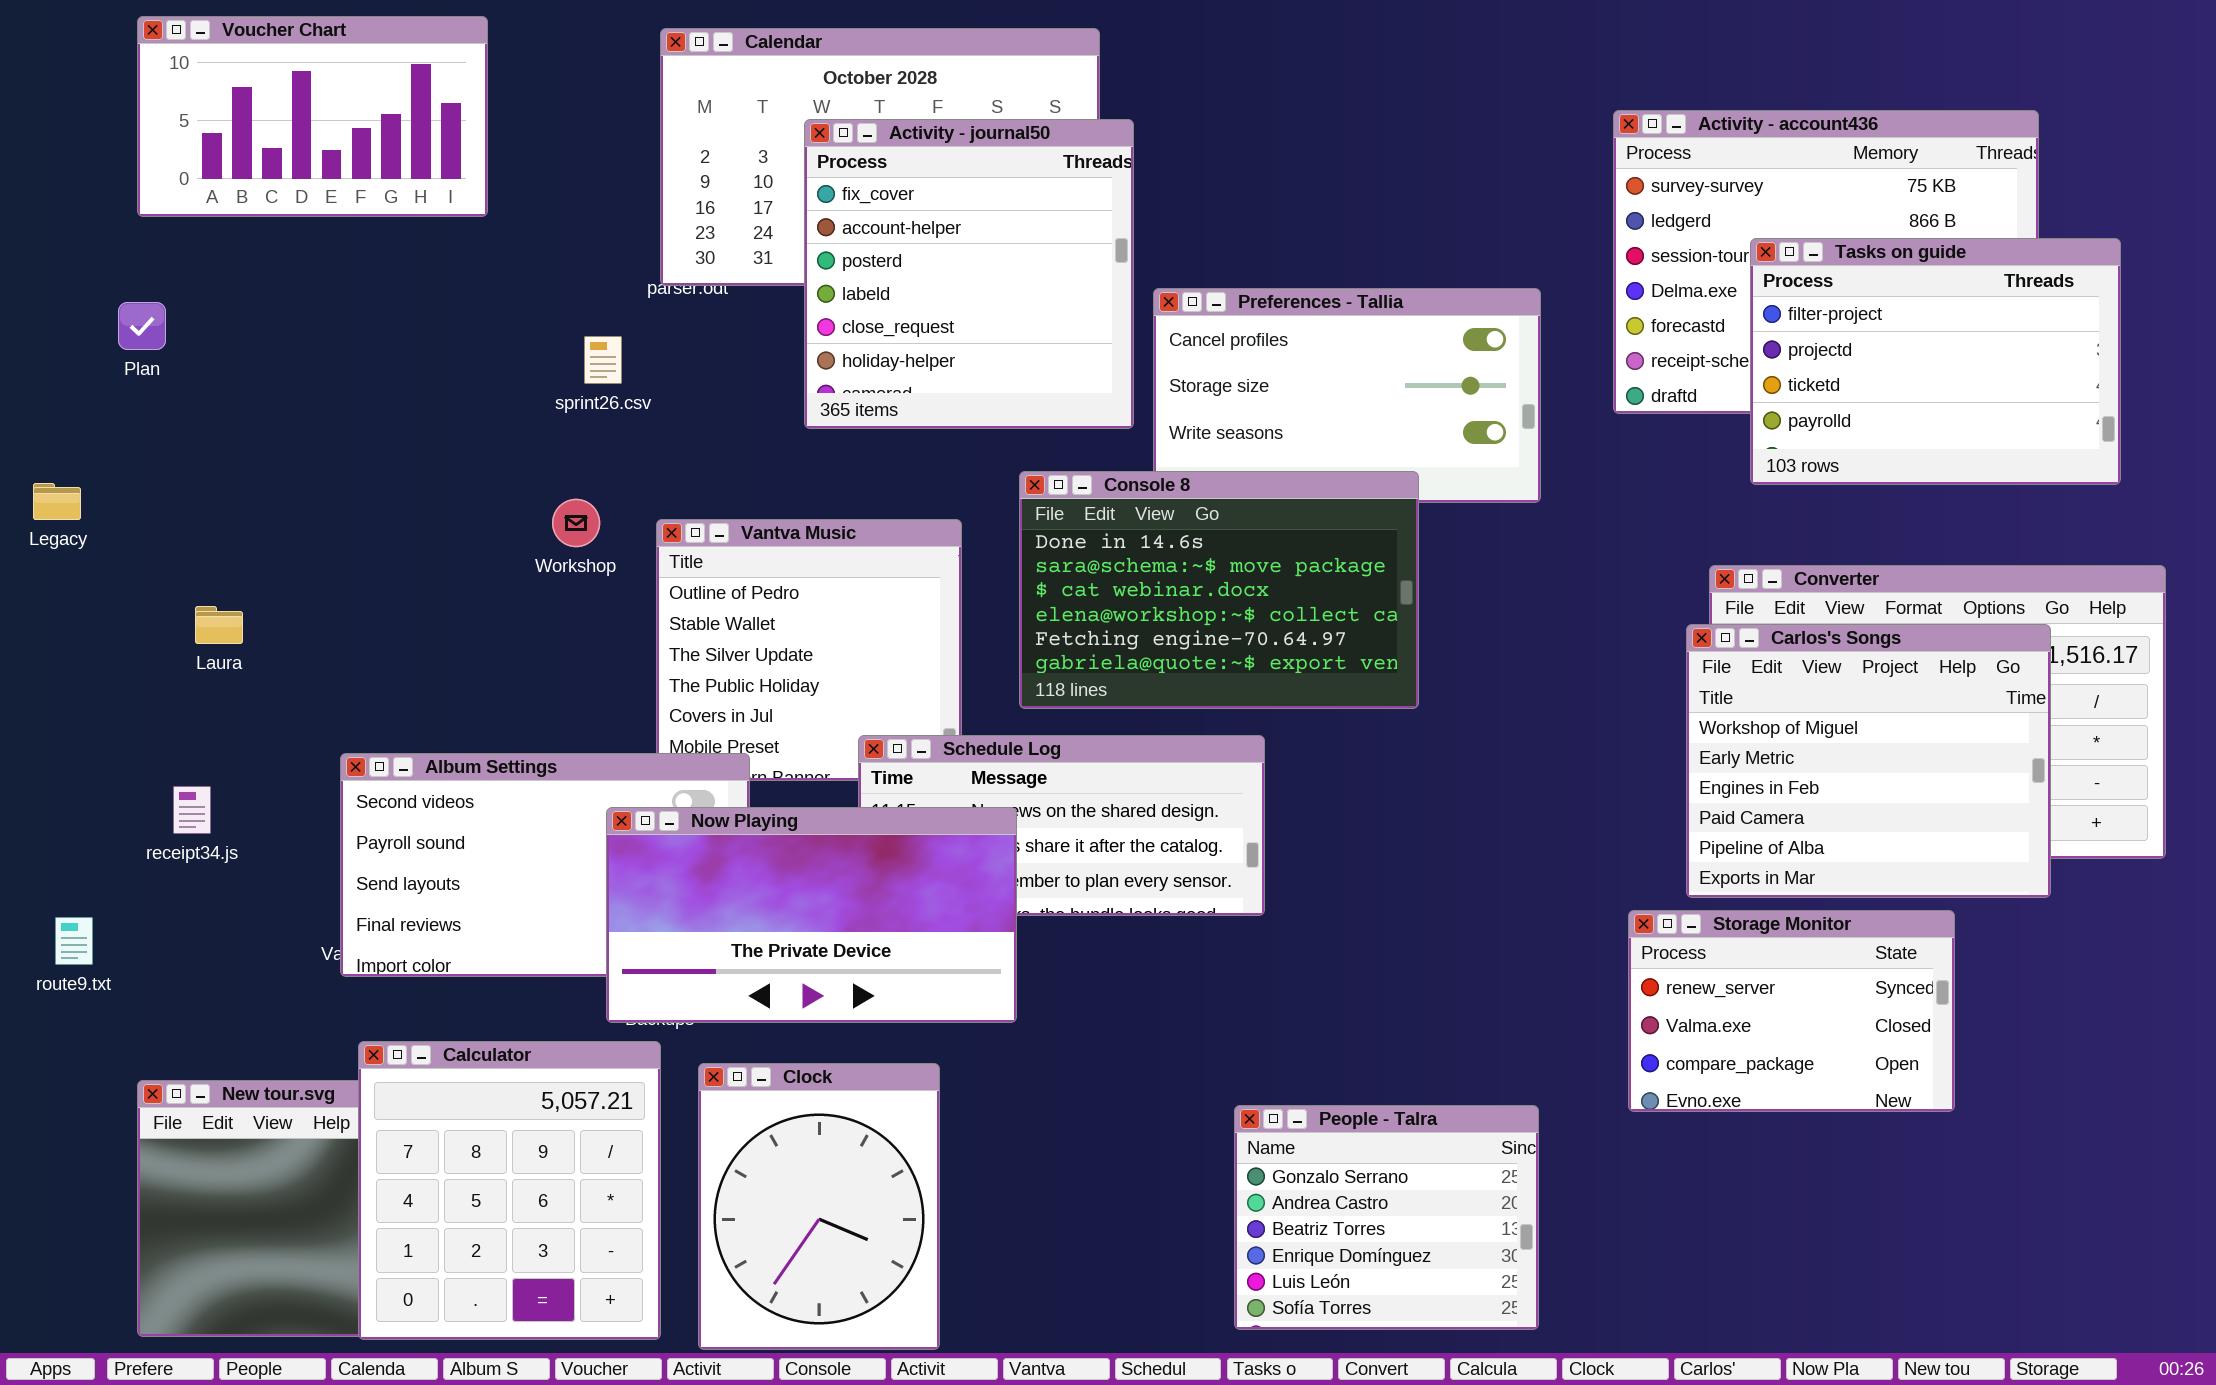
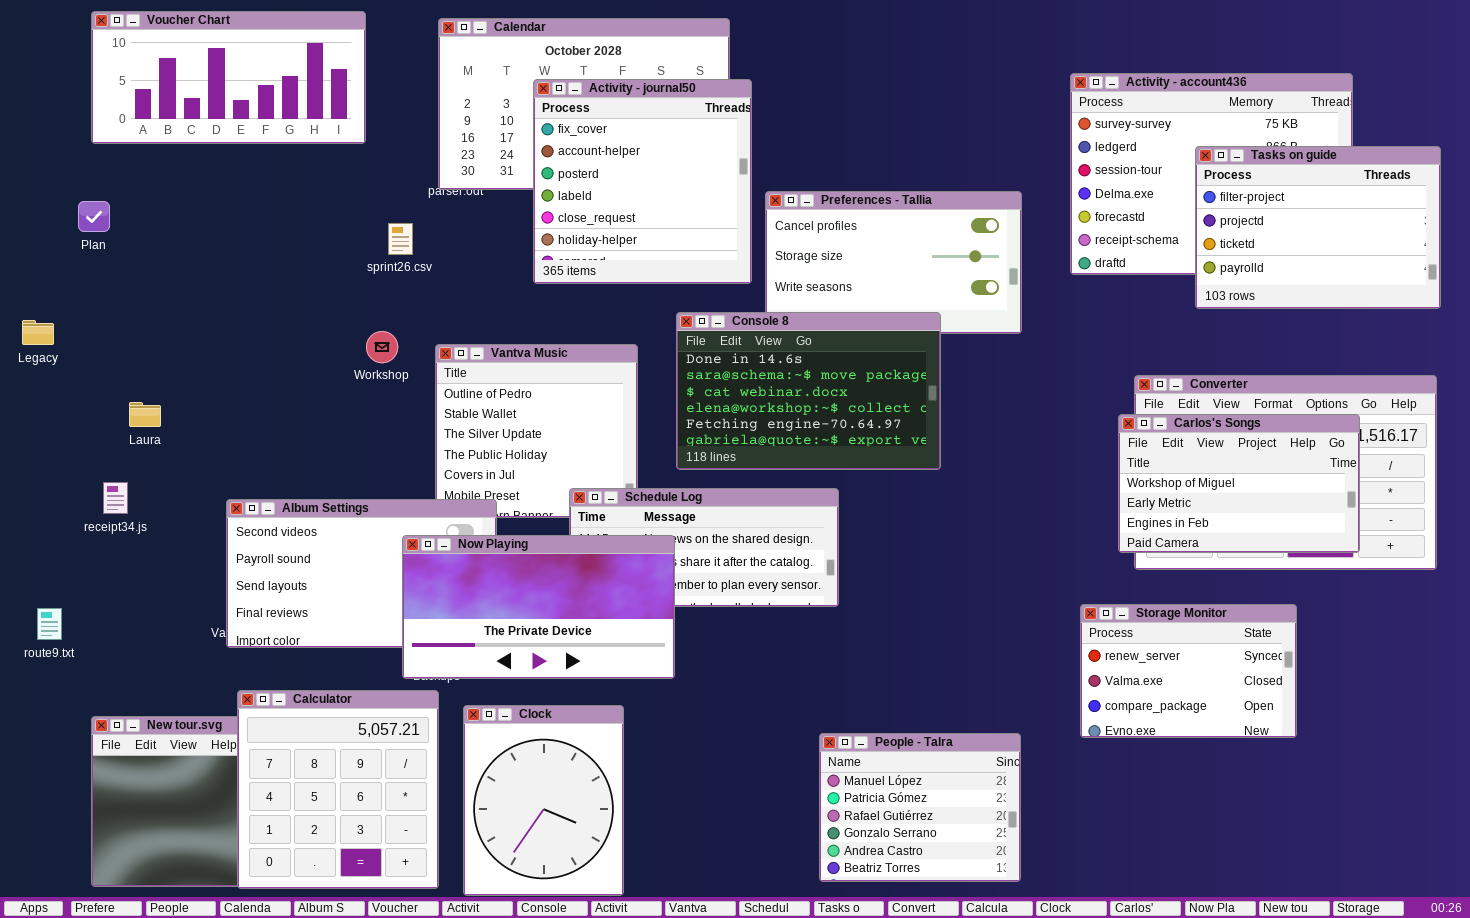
Voucher Chart: [137,16,488,217] -> [91,11,366,144], resized
Tasks on guide: [1750,238,2121,485] -> [1195,146,1441,309], moved
Carlos's Songs: [1686,624,2051,898] -> [1118,414,1360,553], resized
receipt34.js: [173,786,211,834] -> [103,482,128,514], moved
People - Talra: [1234,1105,1539,1330] -> [819,733,1021,882], scrolled up 3 rows

